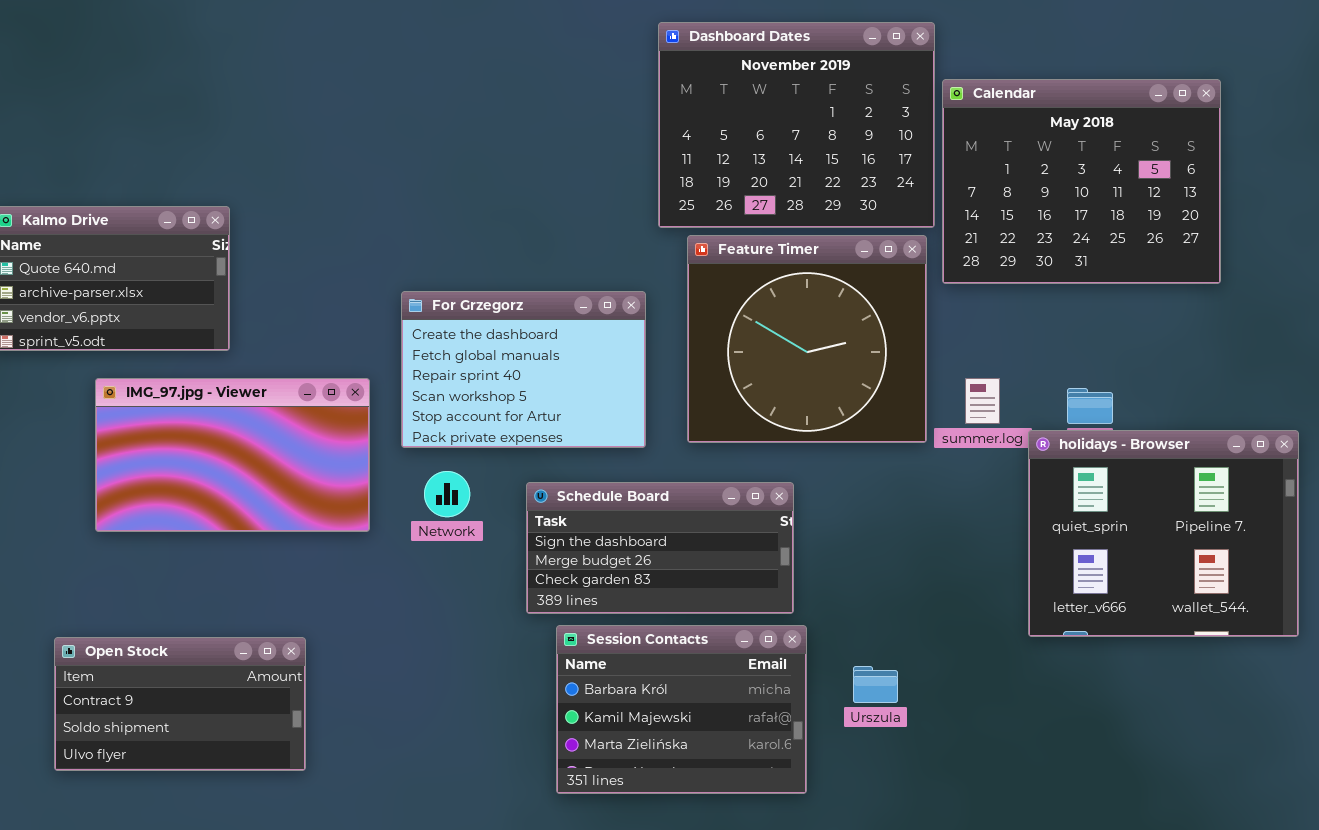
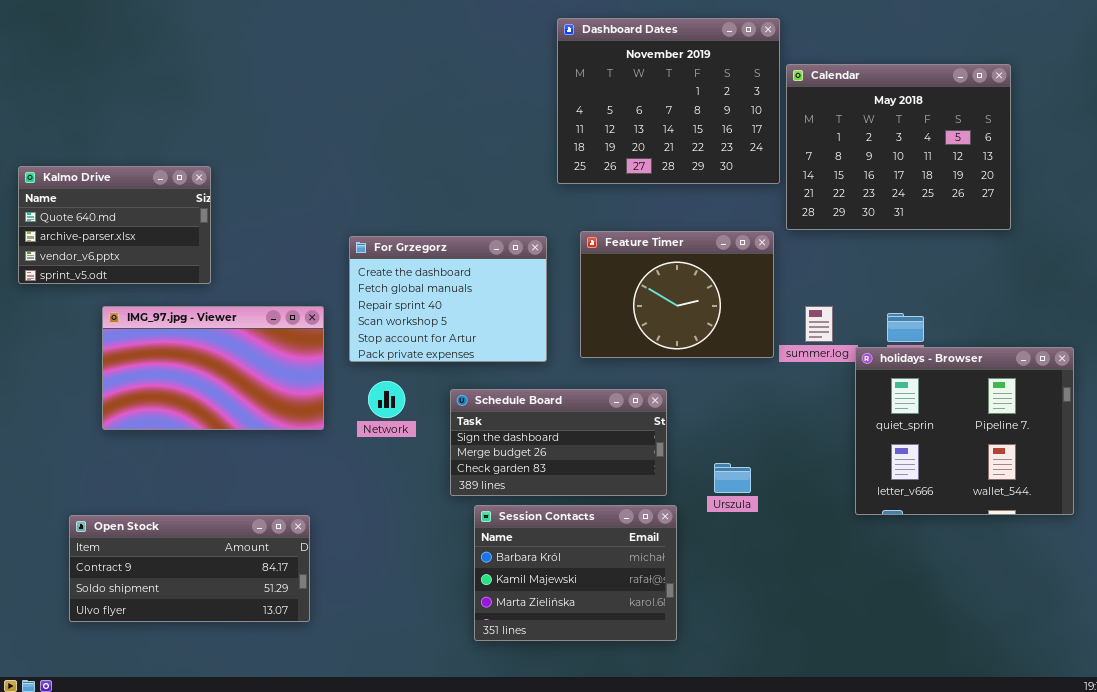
Feature Timer: [687,235,927,443] -> [580,231,774,358], resized
Open Stock: [54,637,306,771] -> [69,515,310,622], resized
Urszula: [853,666,898,703] -> [714,463,751,493], moved

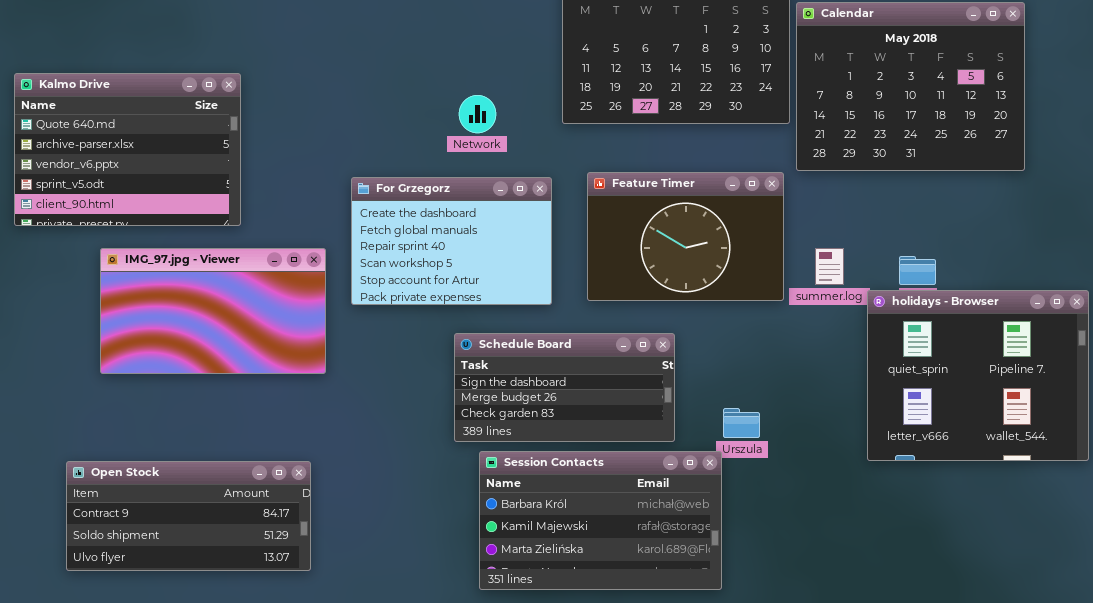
Kalmo Drive: [18,166,211,284] -> [14,73,241,226], resized
Network: [368,381,405,418] -> [459,95,496,133], moved
Session Contacts: [474,505,677,641] -> [479,451,722,590], resized

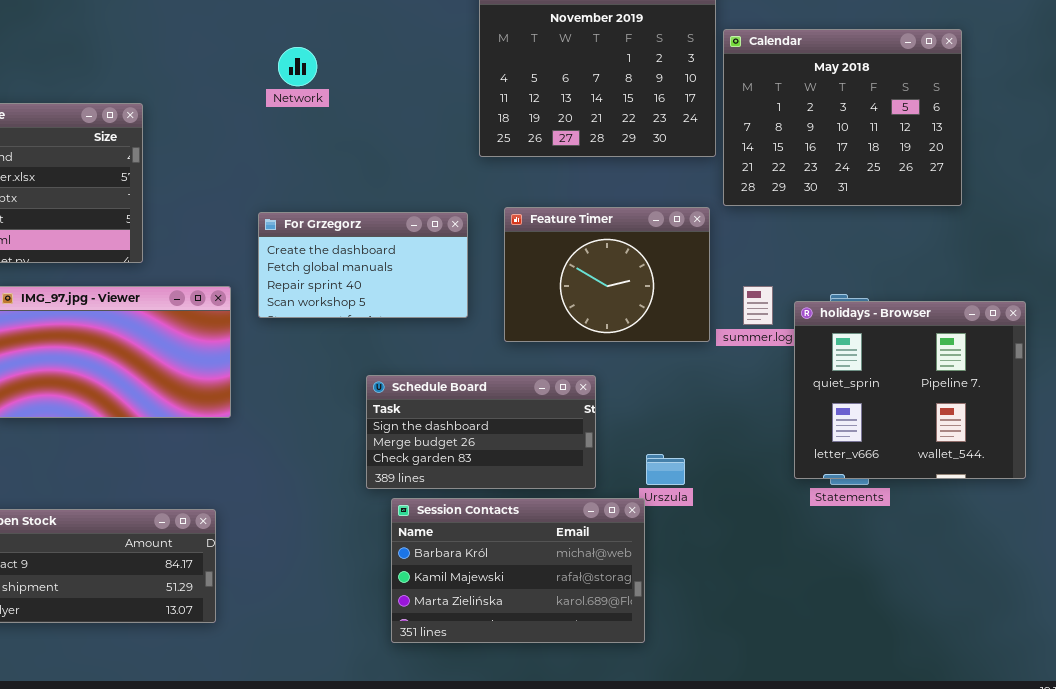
Network: [459,95,496,133] -> [278,47,317,86], moved
For Grzegorz: [351,177,552,305] -> [258,212,468,318], resized
holidays - Browser: [867,290,1089,461] -> [794,301,1026,479], moved

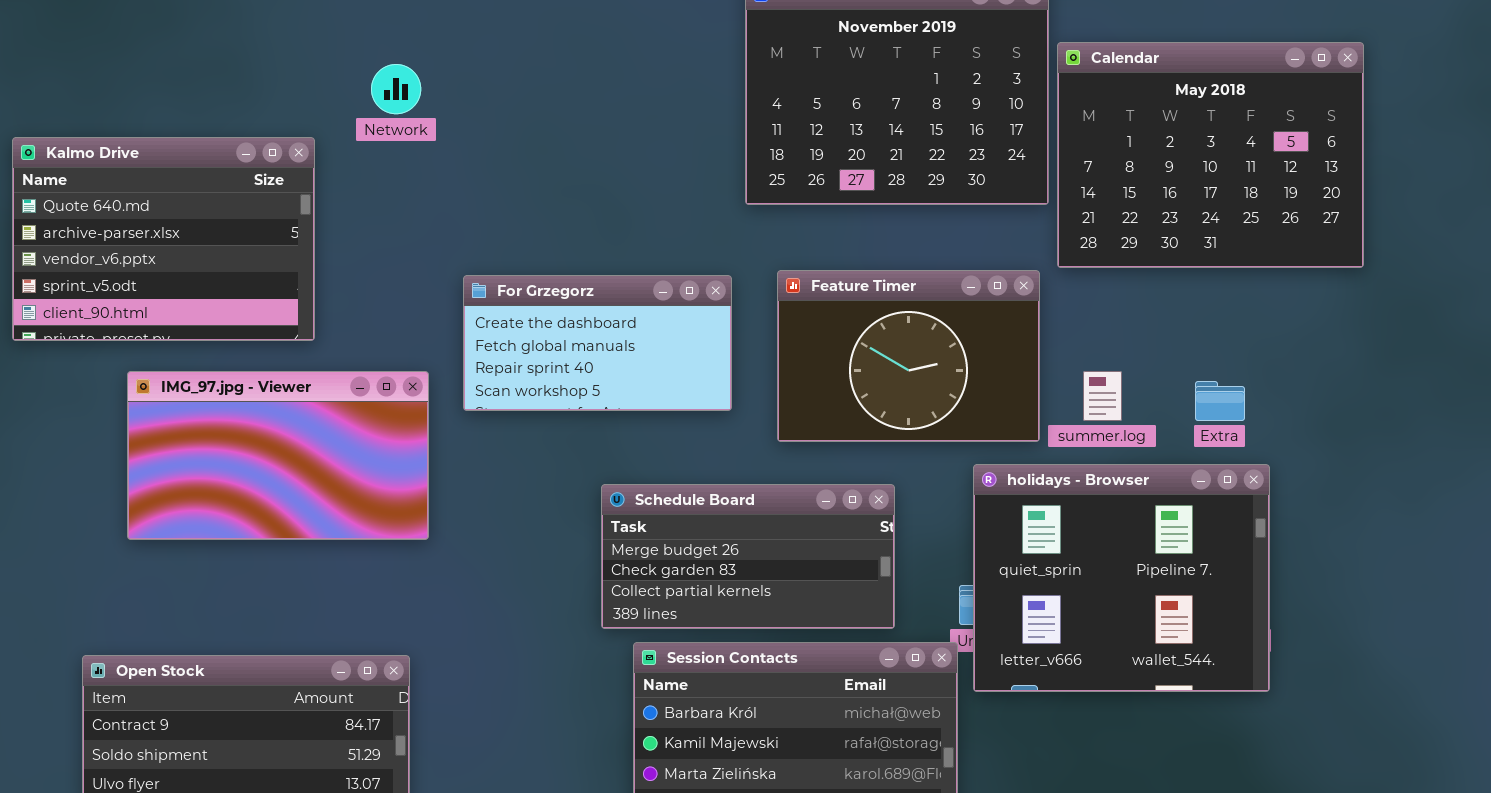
Network: [278,47,317,86] -> [371,64,421,114], moved
holidays - Browser: [794,301,1026,479] -> [973,464,1270,692], moved
Schedule Board: [366,375,596,489] -> [601,484,895,629], scrolled down 1 row

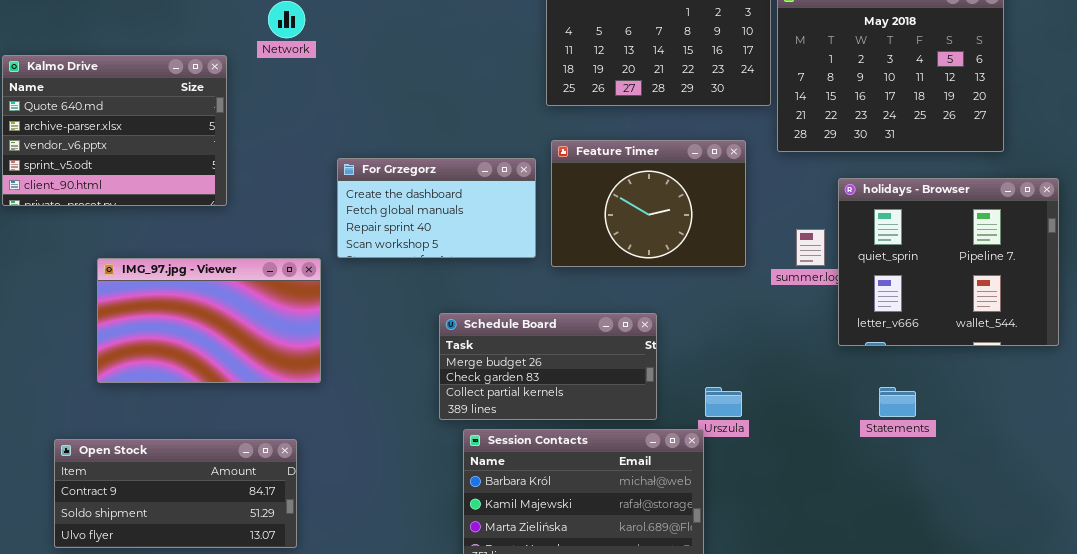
Feature Timer: [777,270,1040,442] -> [551,140,746,267], moved
IMG_97.jpg - Viewer: [127,371,429,540] -> [97,258,321,383], moved
holidays - Browser: [973,464,1270,692] -> [838,178,1059,346], moved

